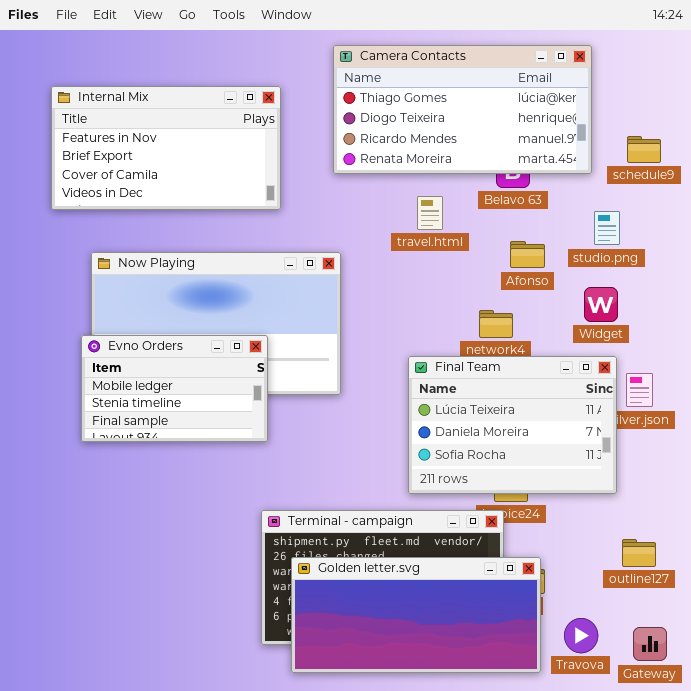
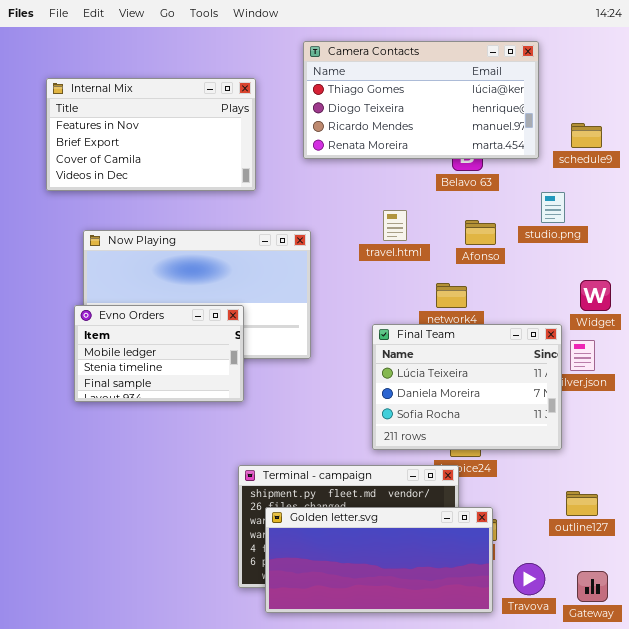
travel.html: [417,196,443,230] -> [383,210,407,241], moved
Widget: [584,287,618,322] -> [580,280,611,311], moved

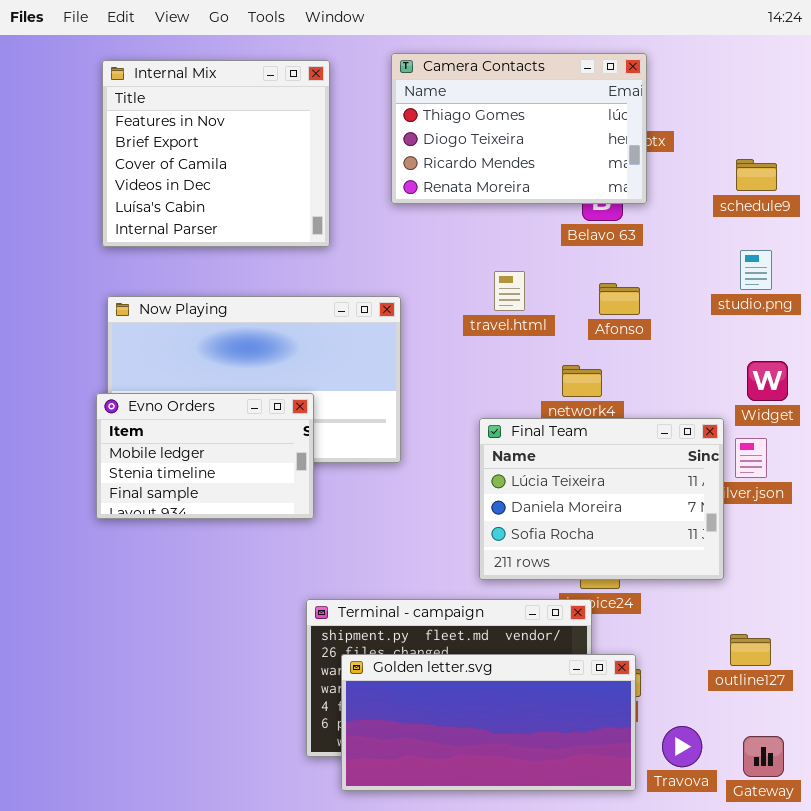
Camera Contacts: [303,41,539,159] -> [391,53,647,204], resized
Internal Mix: [46,78,256,191] -> [102,60,330,247], resized
studio.png: [541,192,565,223] -> [740,250,772,290], moved

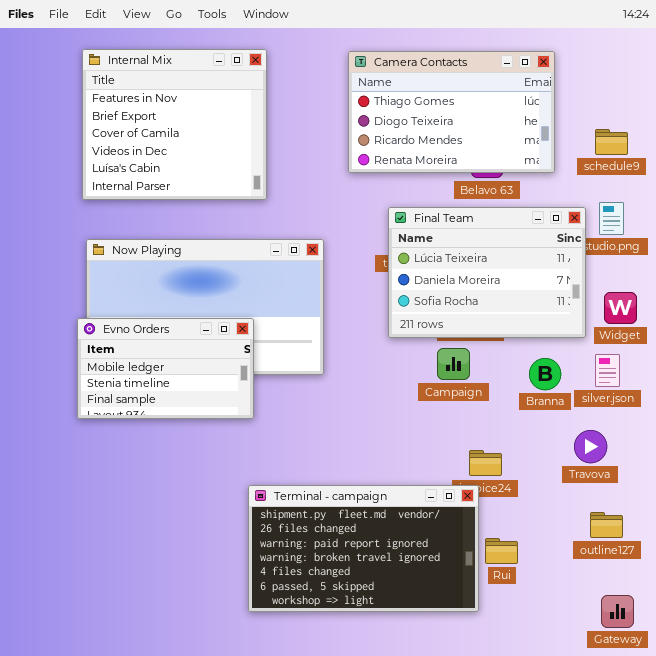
Camera Contacts: [391,53,647,204] -> [348,51,555,173], moved
Final Team: [479,418,724,580] -> [388,207,586,338], moved
Golden letter.svg: [341,654,636,791] -> none, closed
Travova: [662,726,702,767] -> [574,430,607,463], moved

